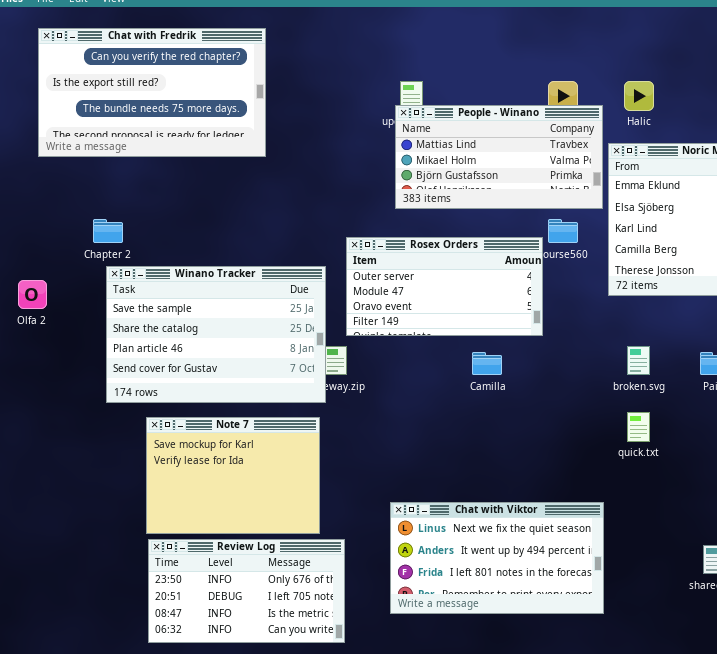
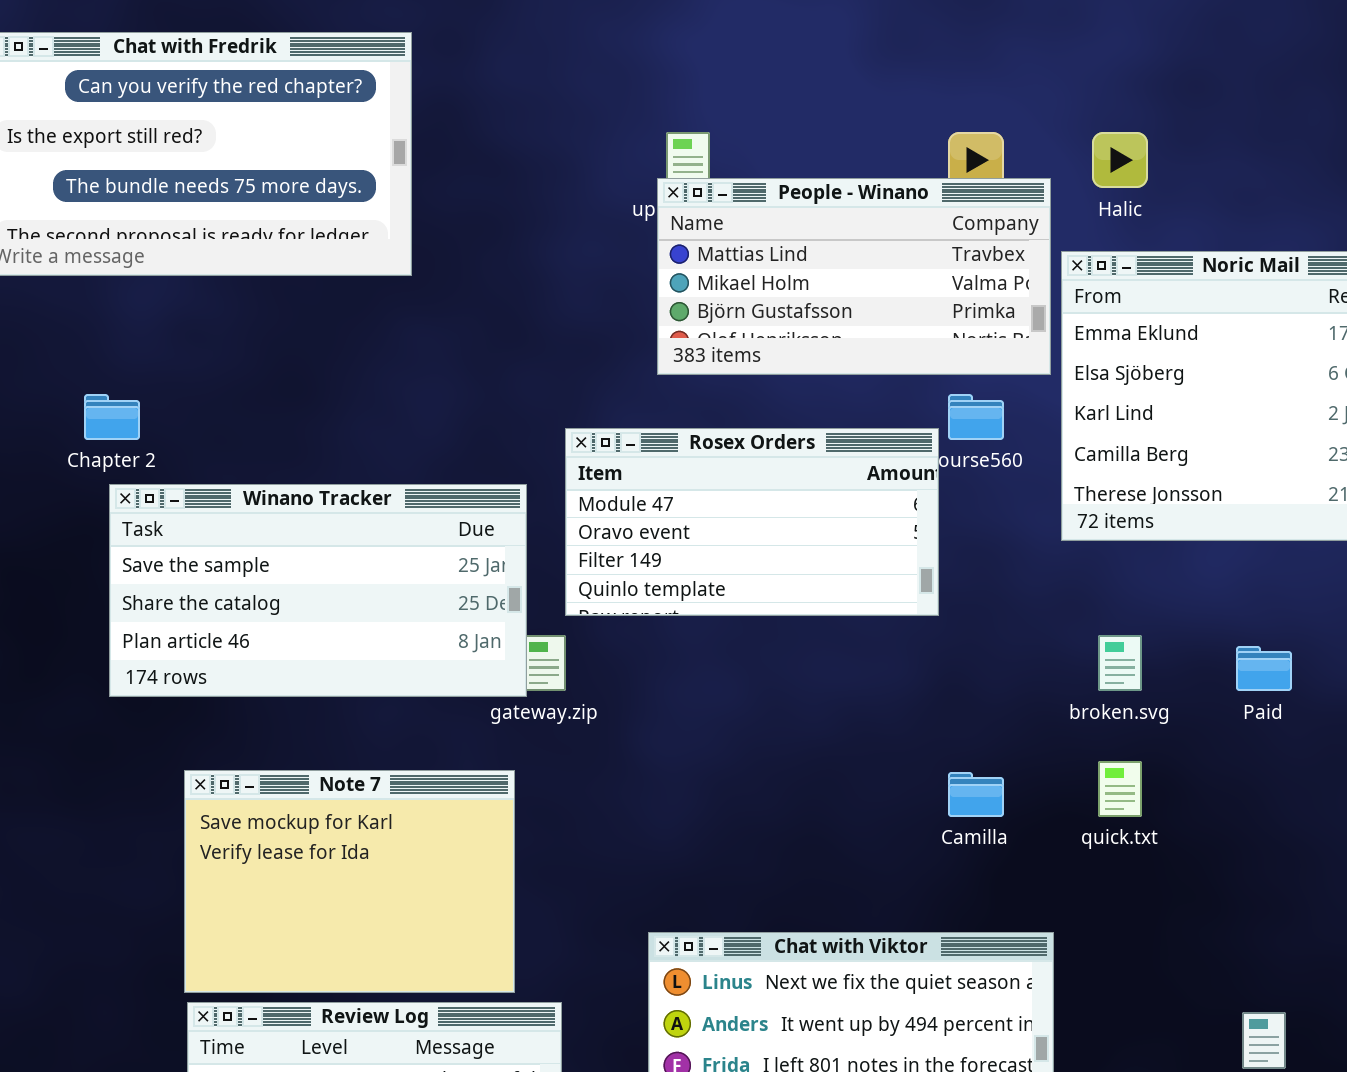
Rosex Orders: [346,237,543,336] -> [565,428,939,616], scrolled down 1 row
Winano Tracker: [106,266,326,403] -> [109,484,527,697], resized
Camilla: [472,352,502,375] -> [948,772,1004,817], moved

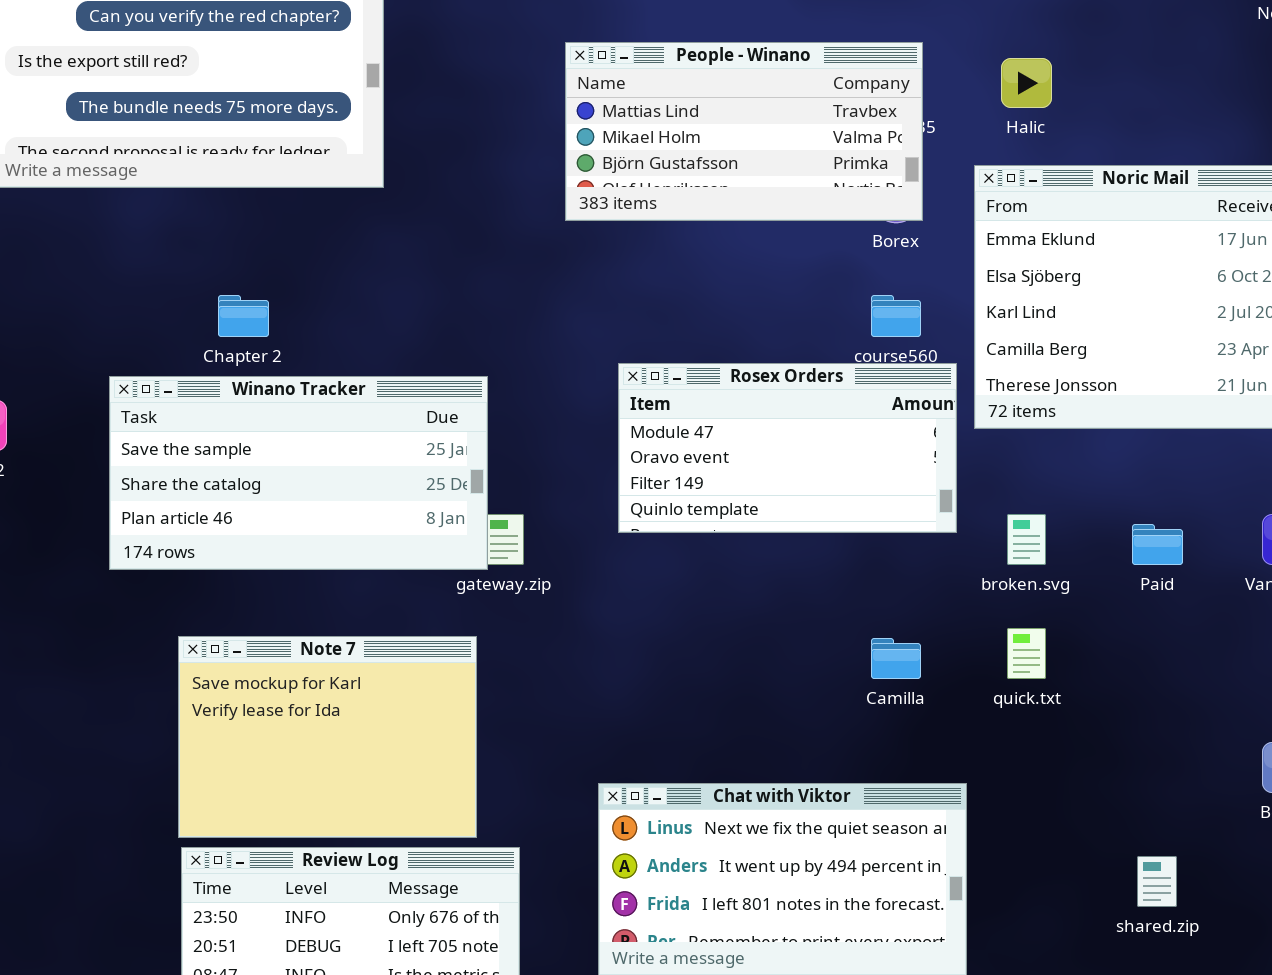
People - Winano: [657,178,1051,375] -> [565,42,923,221], moved
Chapter 2: [84,394,140,440] -> [218,295,269,337], moved
Rosex Orders: [565,428,939,616] -> [618,363,957,533], moved

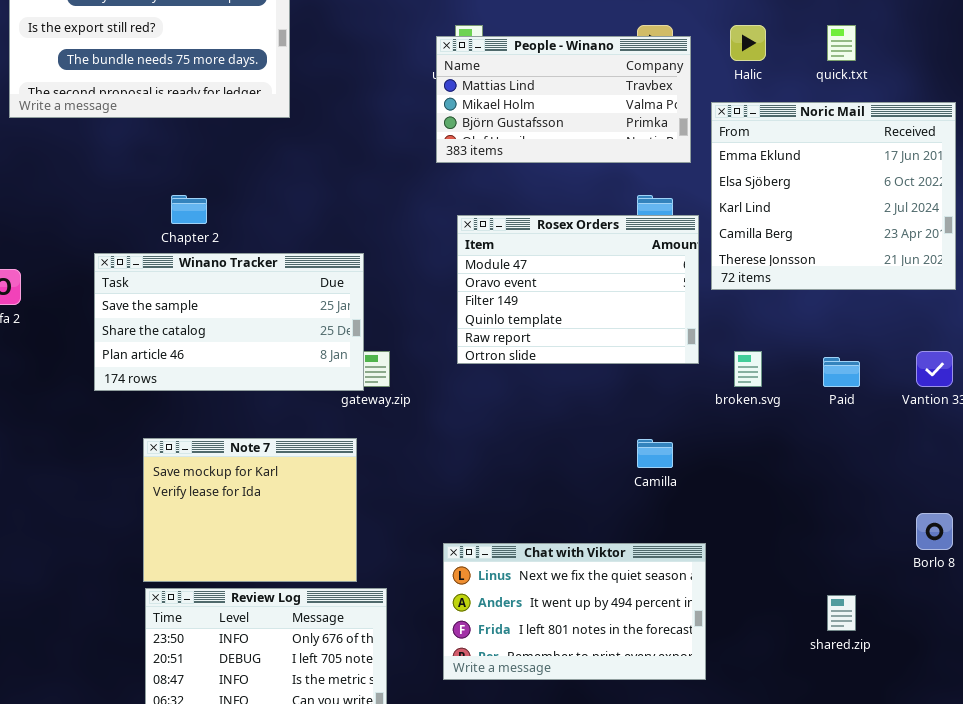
People - Winano: [565,42,923,221] -> [436,36,691,163], moved
Rosex Orders: [618,363,957,533] -> [457,215,699,364], resized
quick.txt: [1007,628,1046,679] -> [827,25,856,61], moved

